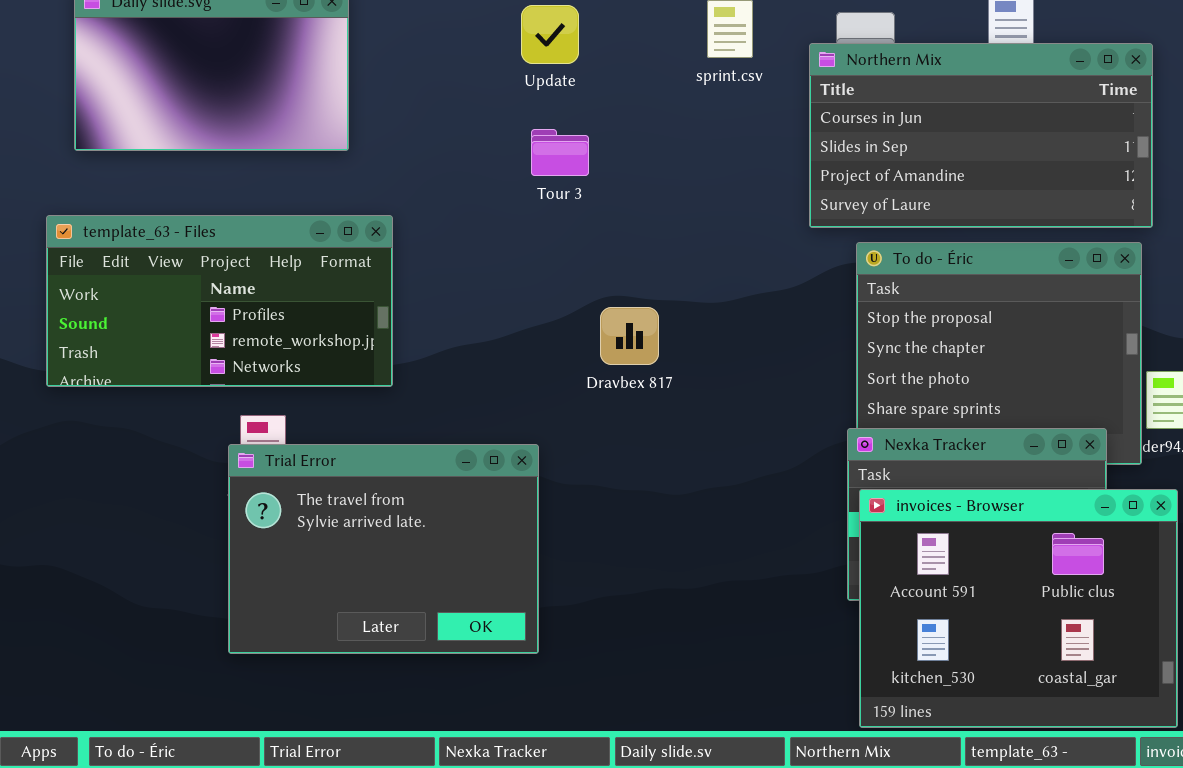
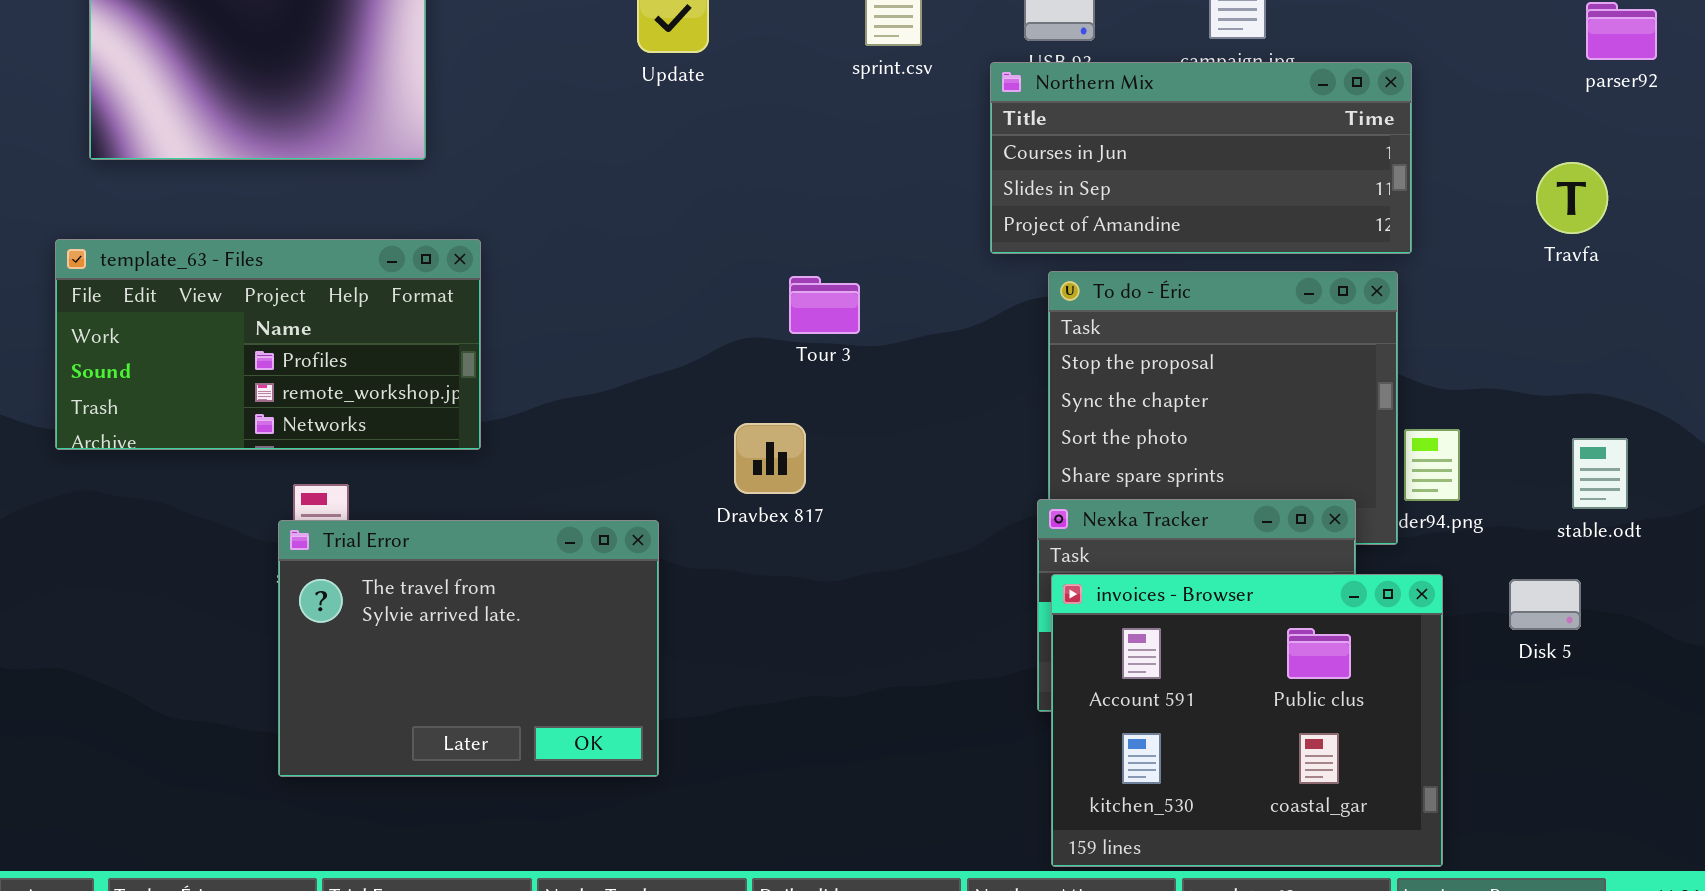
Northern Mix: [809,43,1153,228] -> [990,62,1412,254], resized
Tour 3: [531,129,589,176] -> [789,276,860,334], moved
Dravbex 817: [600,307,659,365] -> [734,423,806,494], moved

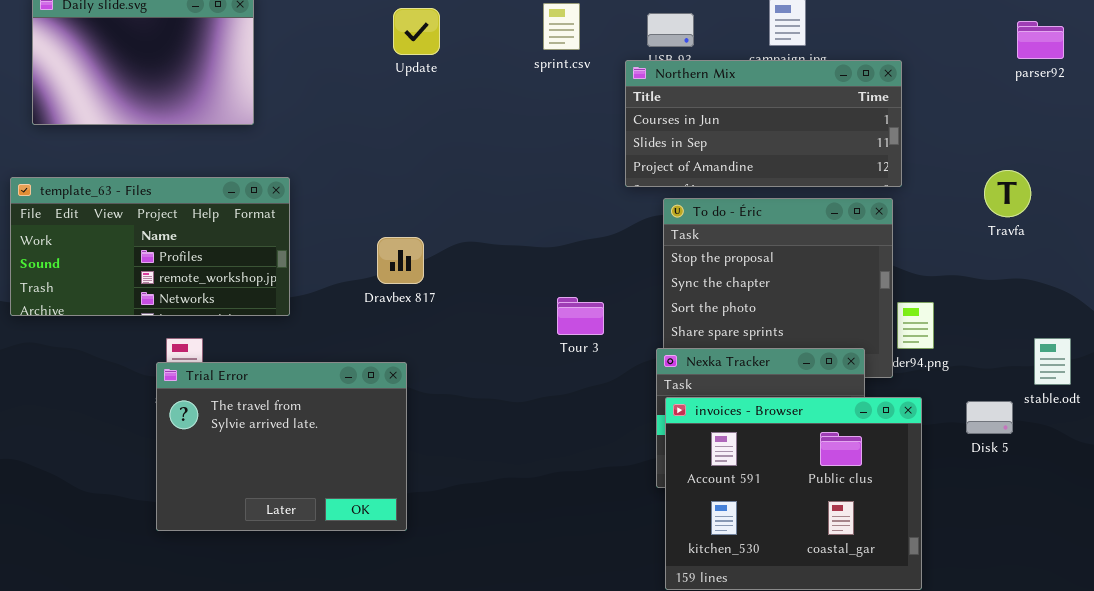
Travfa: [1536,162,1608,234] -> [984,170,1031,217], moved
Tour 3: [789,276,860,334] -> [557,297,604,335], moved
Dravbex 817: [734,423,806,494] -> [377,237,424,284], moved
stable.odt: [1572,438,1628,509] -> [1034,338,1071,385], moved

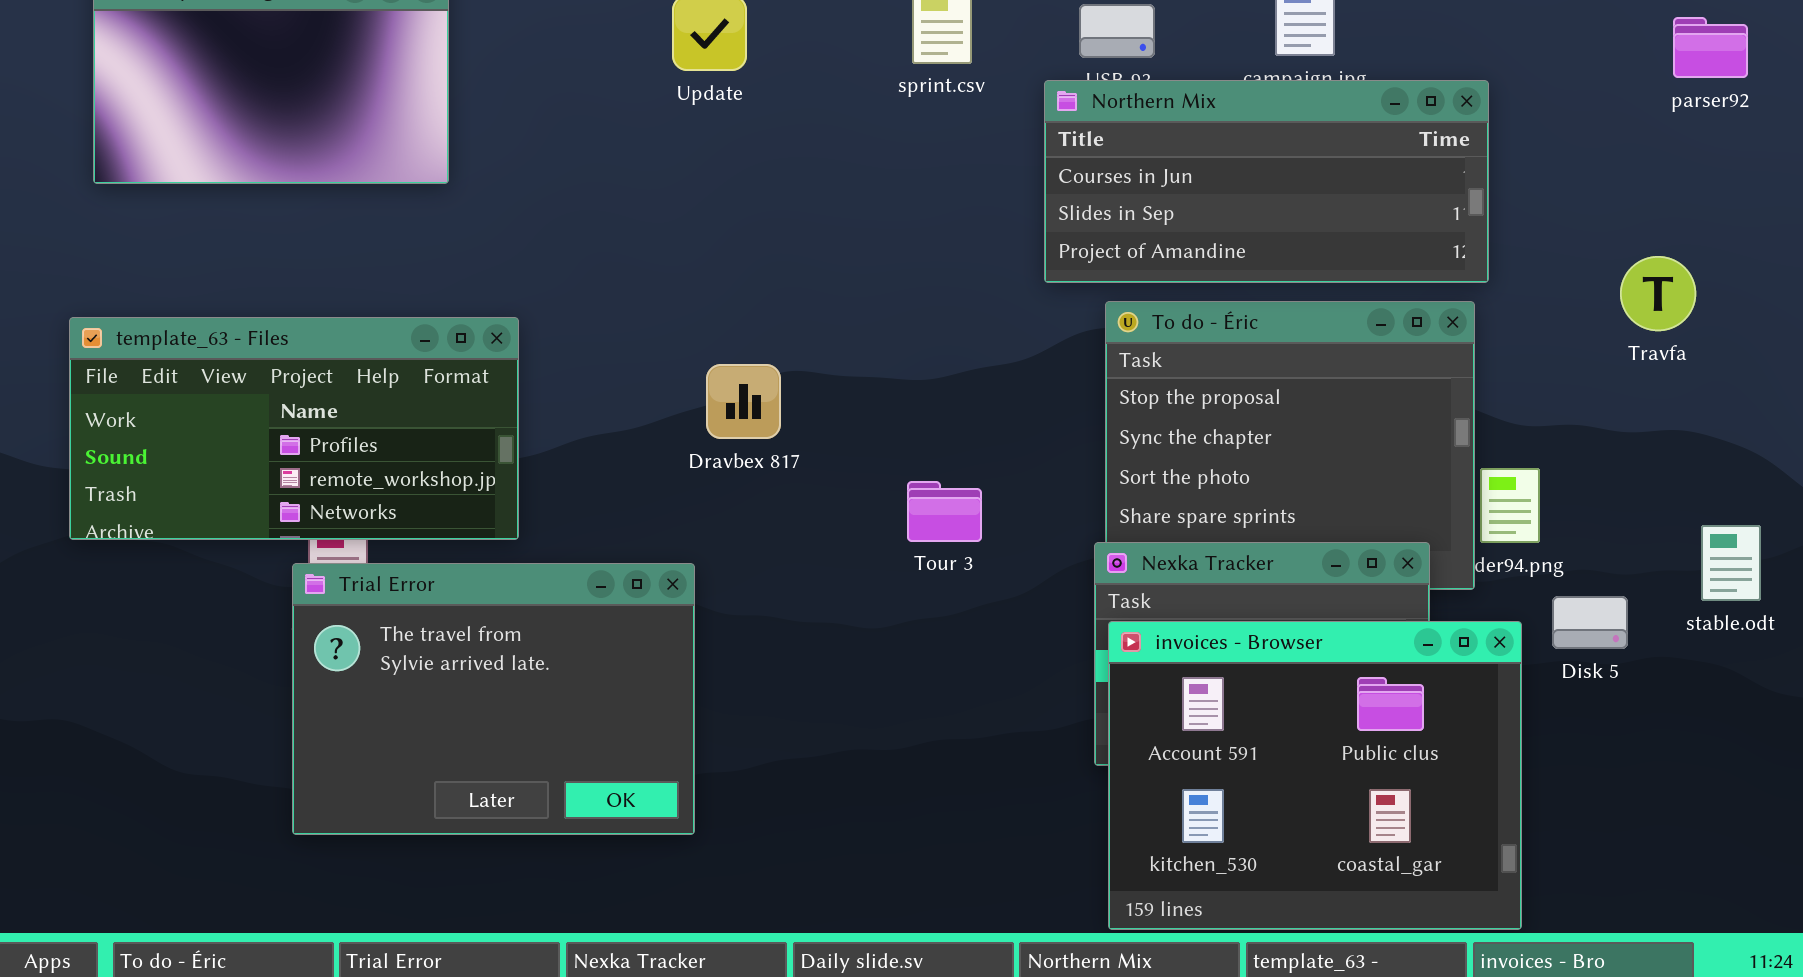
template_63 - Files: [10,177,290,316] -> [69,317,519,540], moved
Dravbex 817: [377,237,424,284] -> [706,364,781,439], moved
Tour 3: [557,297,604,335] -> [907,481,982,542], moved
Disk 5: [966,401,1013,434] -> [1552,596,1628,649], moved

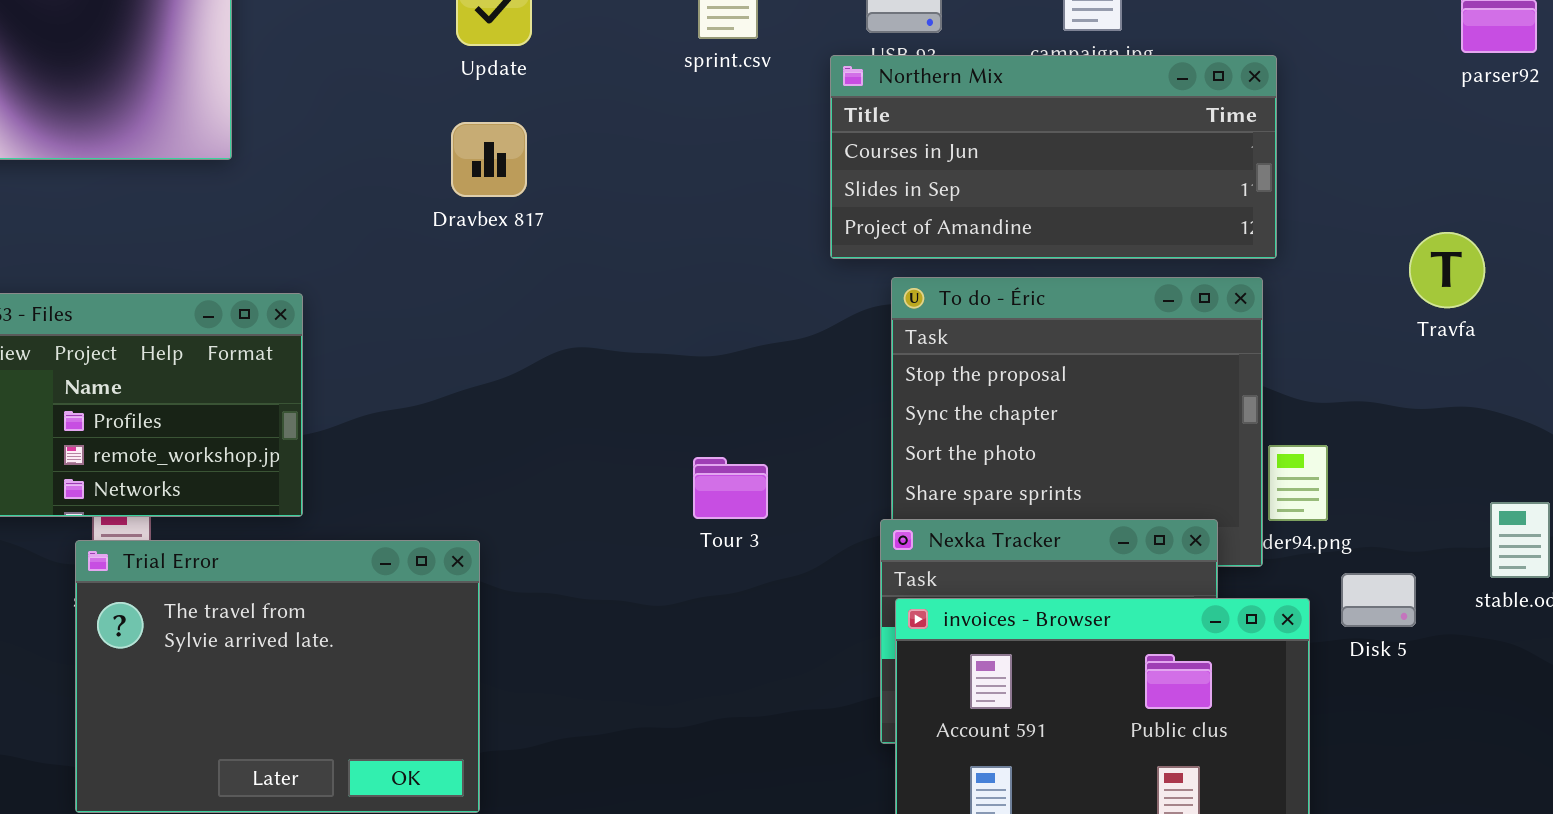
Dravbex 817: [706,364,781,439] -> [451,122,527,197], moved

